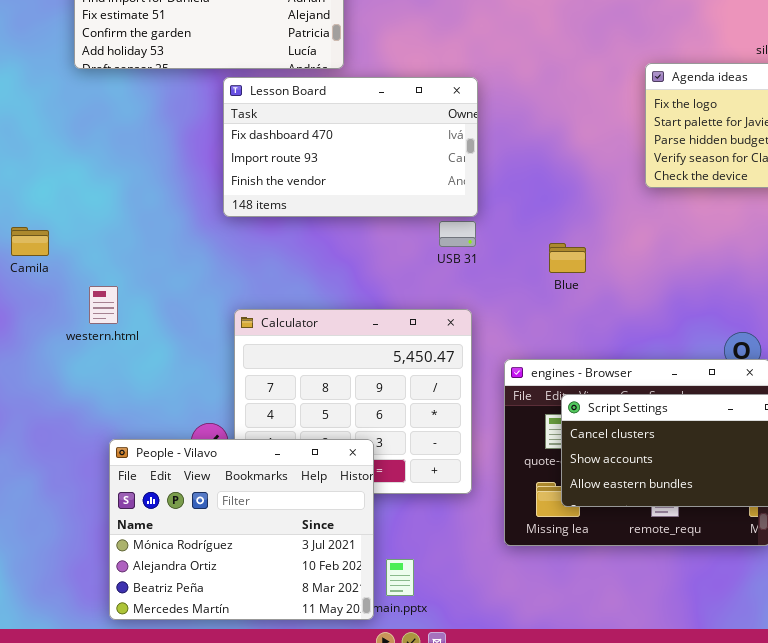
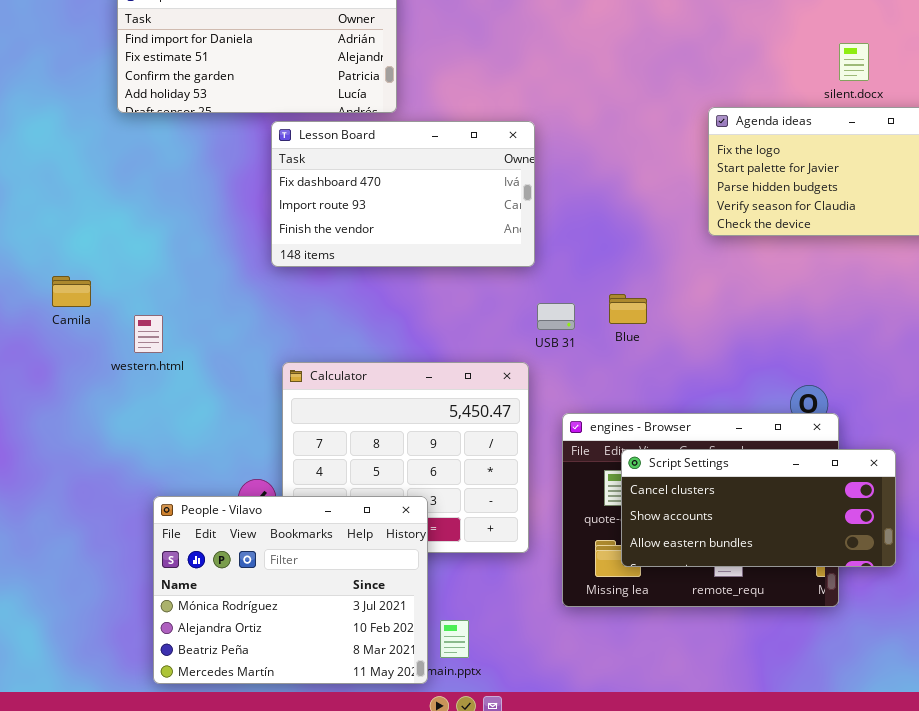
USB 31: [439,221,476,247] -> [537,303,575,330], moved
western.html: [89,286,118,324] -> [134,315,163,353], moved

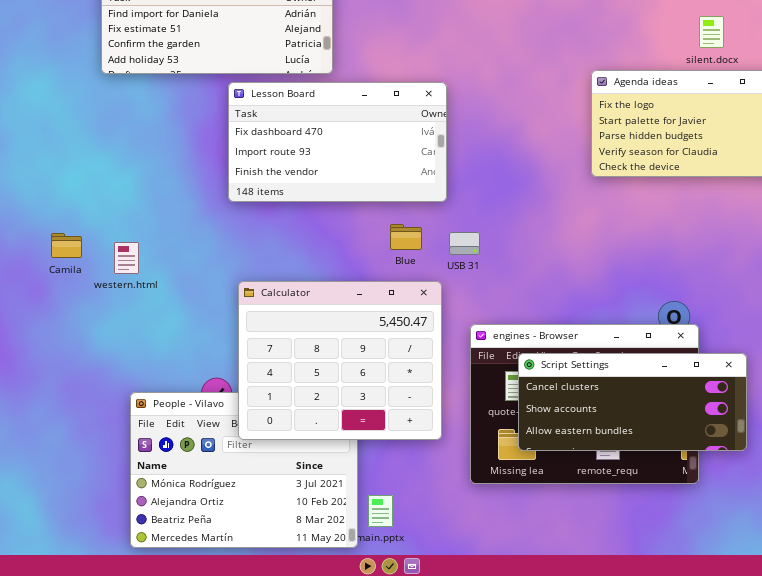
Camila: [52,276,91,307] -> [51,233,82,258], moved
Blue: [609,294,647,324] -> [390,224,422,250], moved
Calculator: [282,362,529,553] -> [238,281,442,440], raised

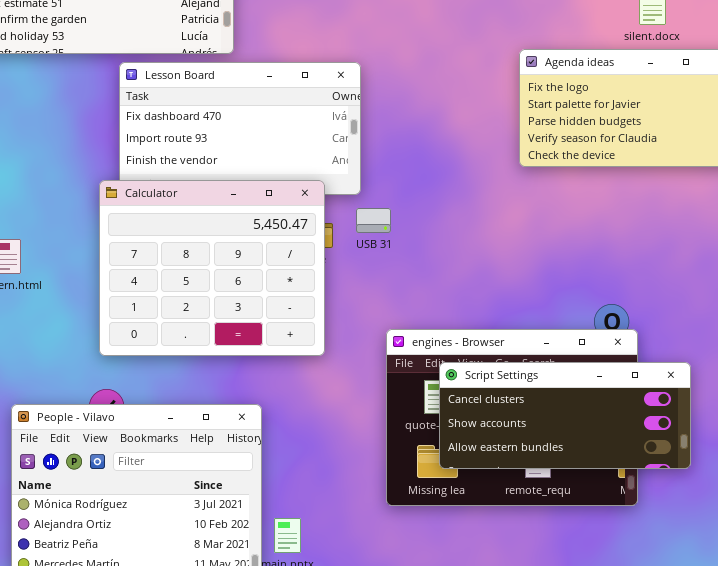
USB 31: [449,232,480,255] -> [356,208,391,233], moved
Calculator: [238,281,442,440] -> [99,180,325,356], moved

